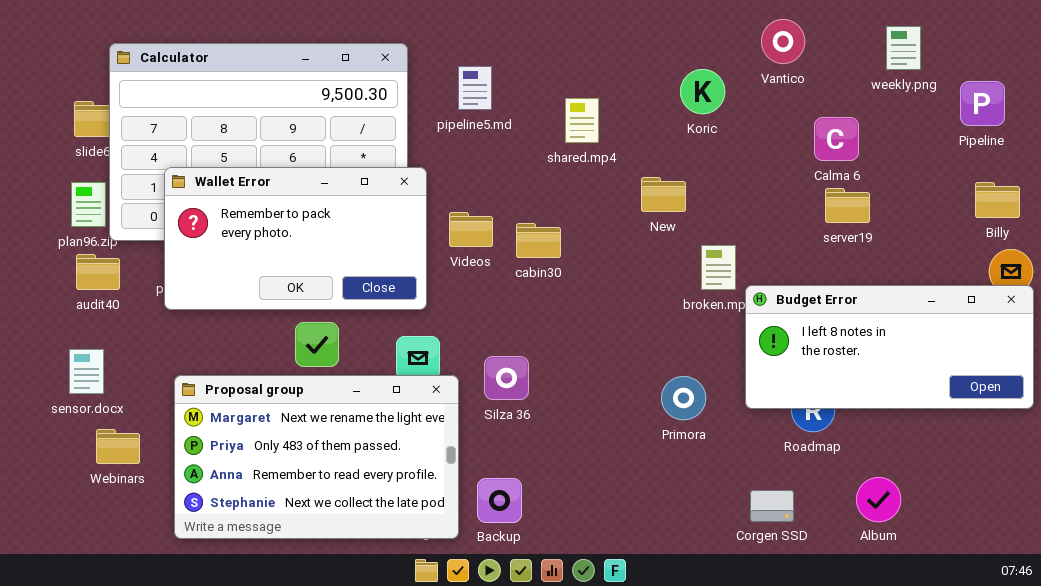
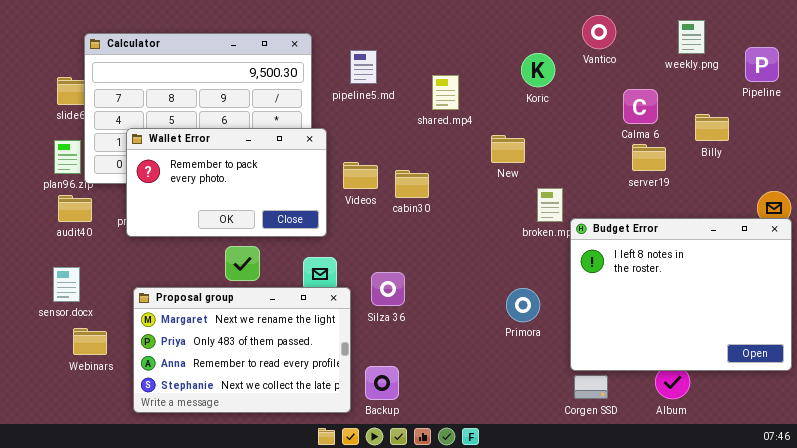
Pipeline: [960,81,1005,126] -> [745,47,779,82], moved
Billy: [975,182,1020,218] -> [695,114,729,141], moved
Budget Error: [745,285,1034,409] -> [570,218,792,371], resized

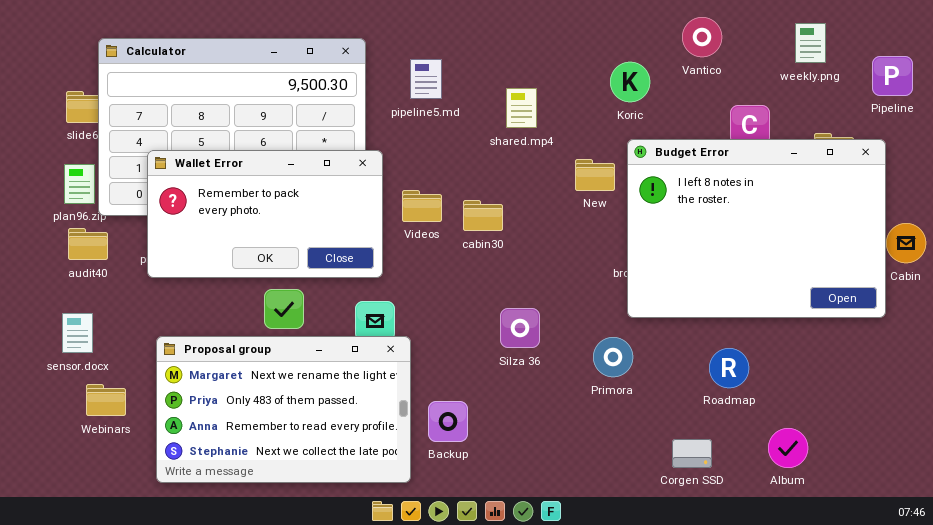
Budget Error: [570,218,792,371] -> [627,139,886,318], moved
Silza 36: [371,272,405,306] -> [500,308,540,348], moved
Backup: [365,366,399,400] -> [428,401,468,442], moved

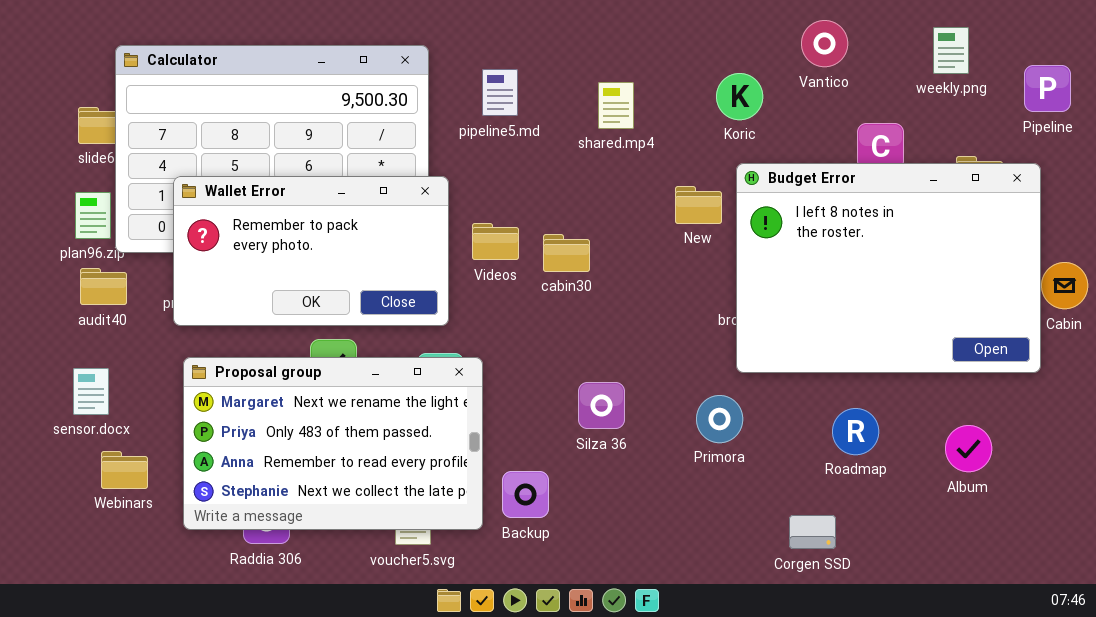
shared.mp4: [506,88,537,128] -> [598,82,634,129], moved
Silza 36: [500,308,540,348] -> [578,382,625,429], moved
Proposal group: [156,336,411,483] -> [183,357,483,530], moved
Album: [768,428,808,468] -> [945,425,992,472], moved

